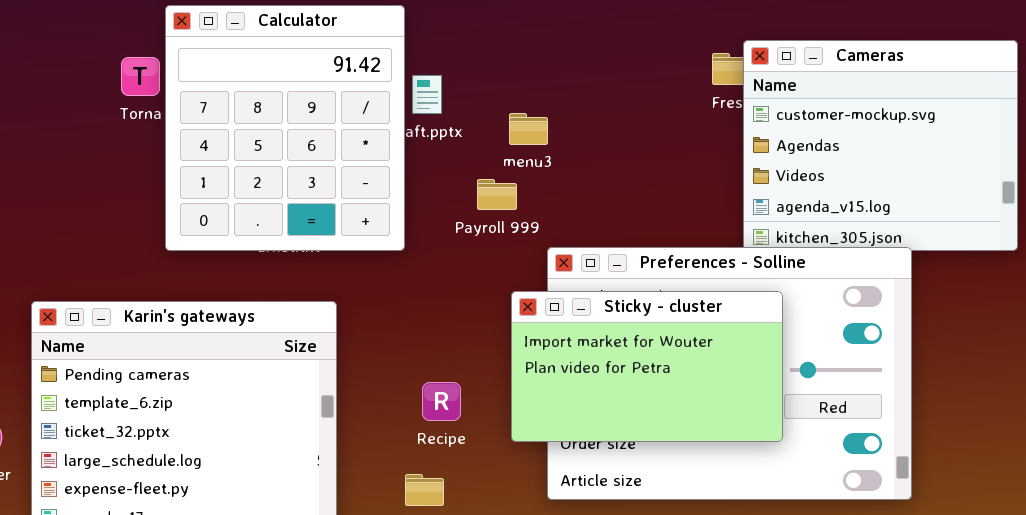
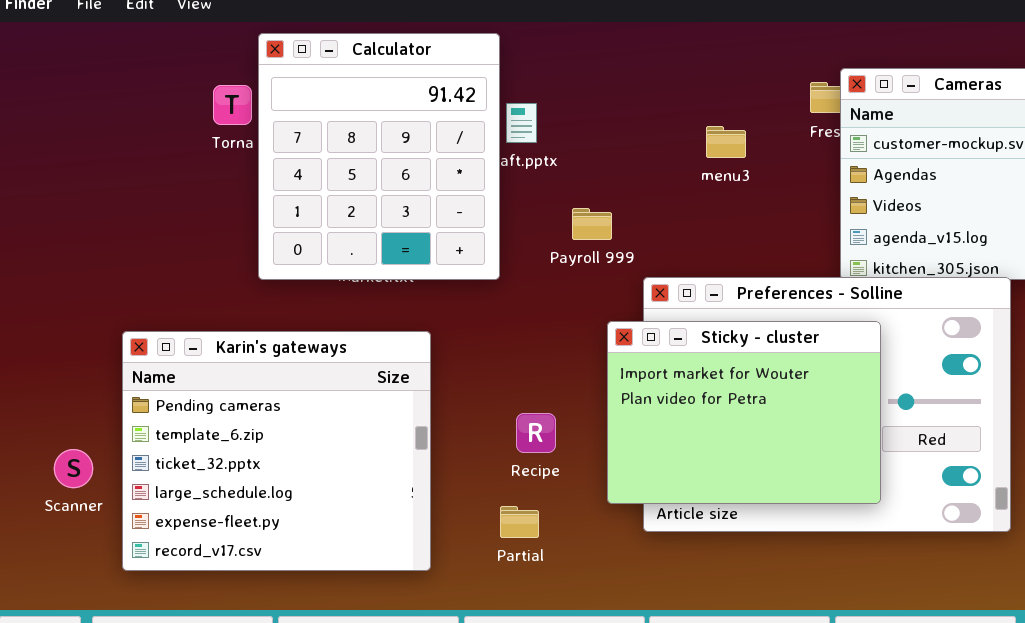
menu3: [509,113,548,145] -> [706,126,746,158], moved
Sticky - cluster: [511,291,783,442] -> [607,321,881,504], resized

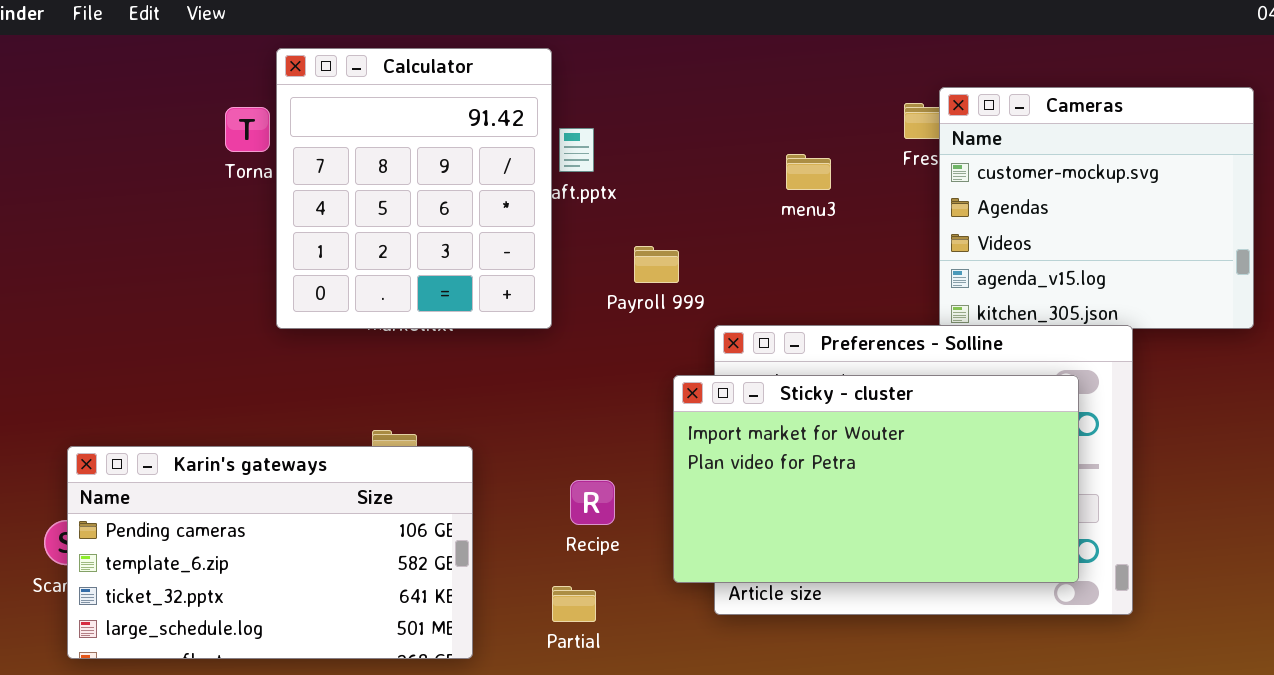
Sticky - cluster: [607,321,881,504] -> [673,375,1079,583], resized
Karin's gateways: [122,331,431,571] -> [67,446,473,659], resized

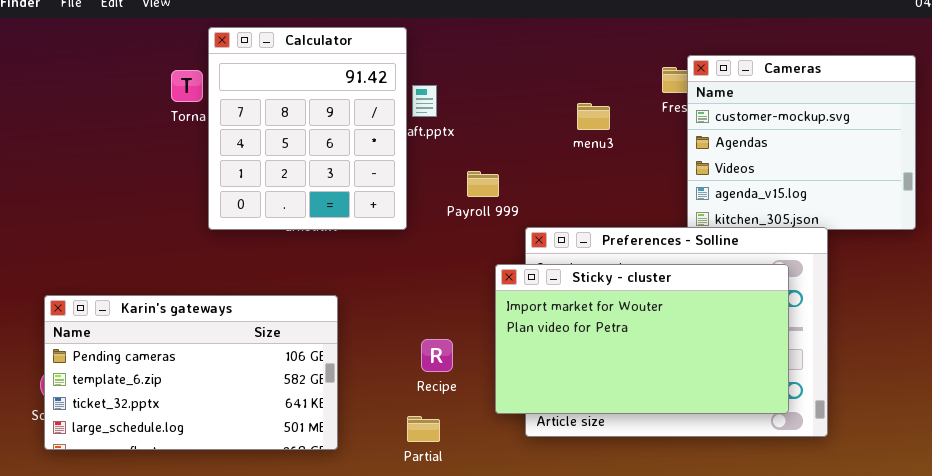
Karin's gateways: [67,446,473,659] -> [44,295,338,450], moved

